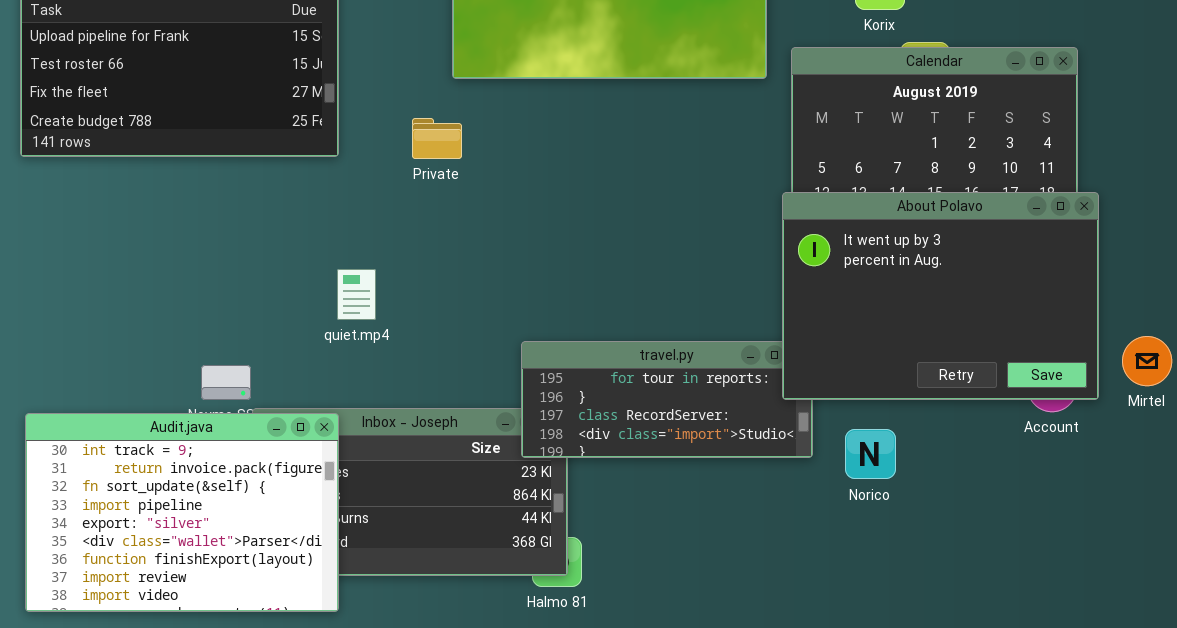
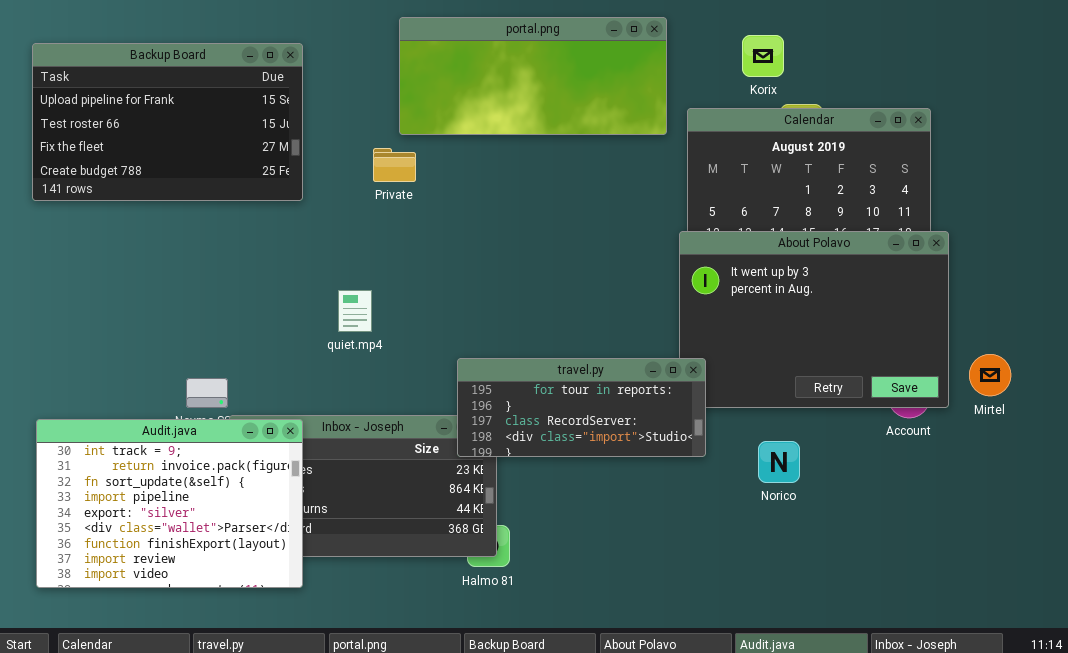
Private: [412,118,462,159] -> [373,148,416,182], moved
quiet.mp4: [337,269,376,320] -> [338,290,372,332], moved
travel.py: [521,341,813,458] -> [457,358,706,457], raised
Norico: [845,429,896,479] -> [758,441,800,483], moved

